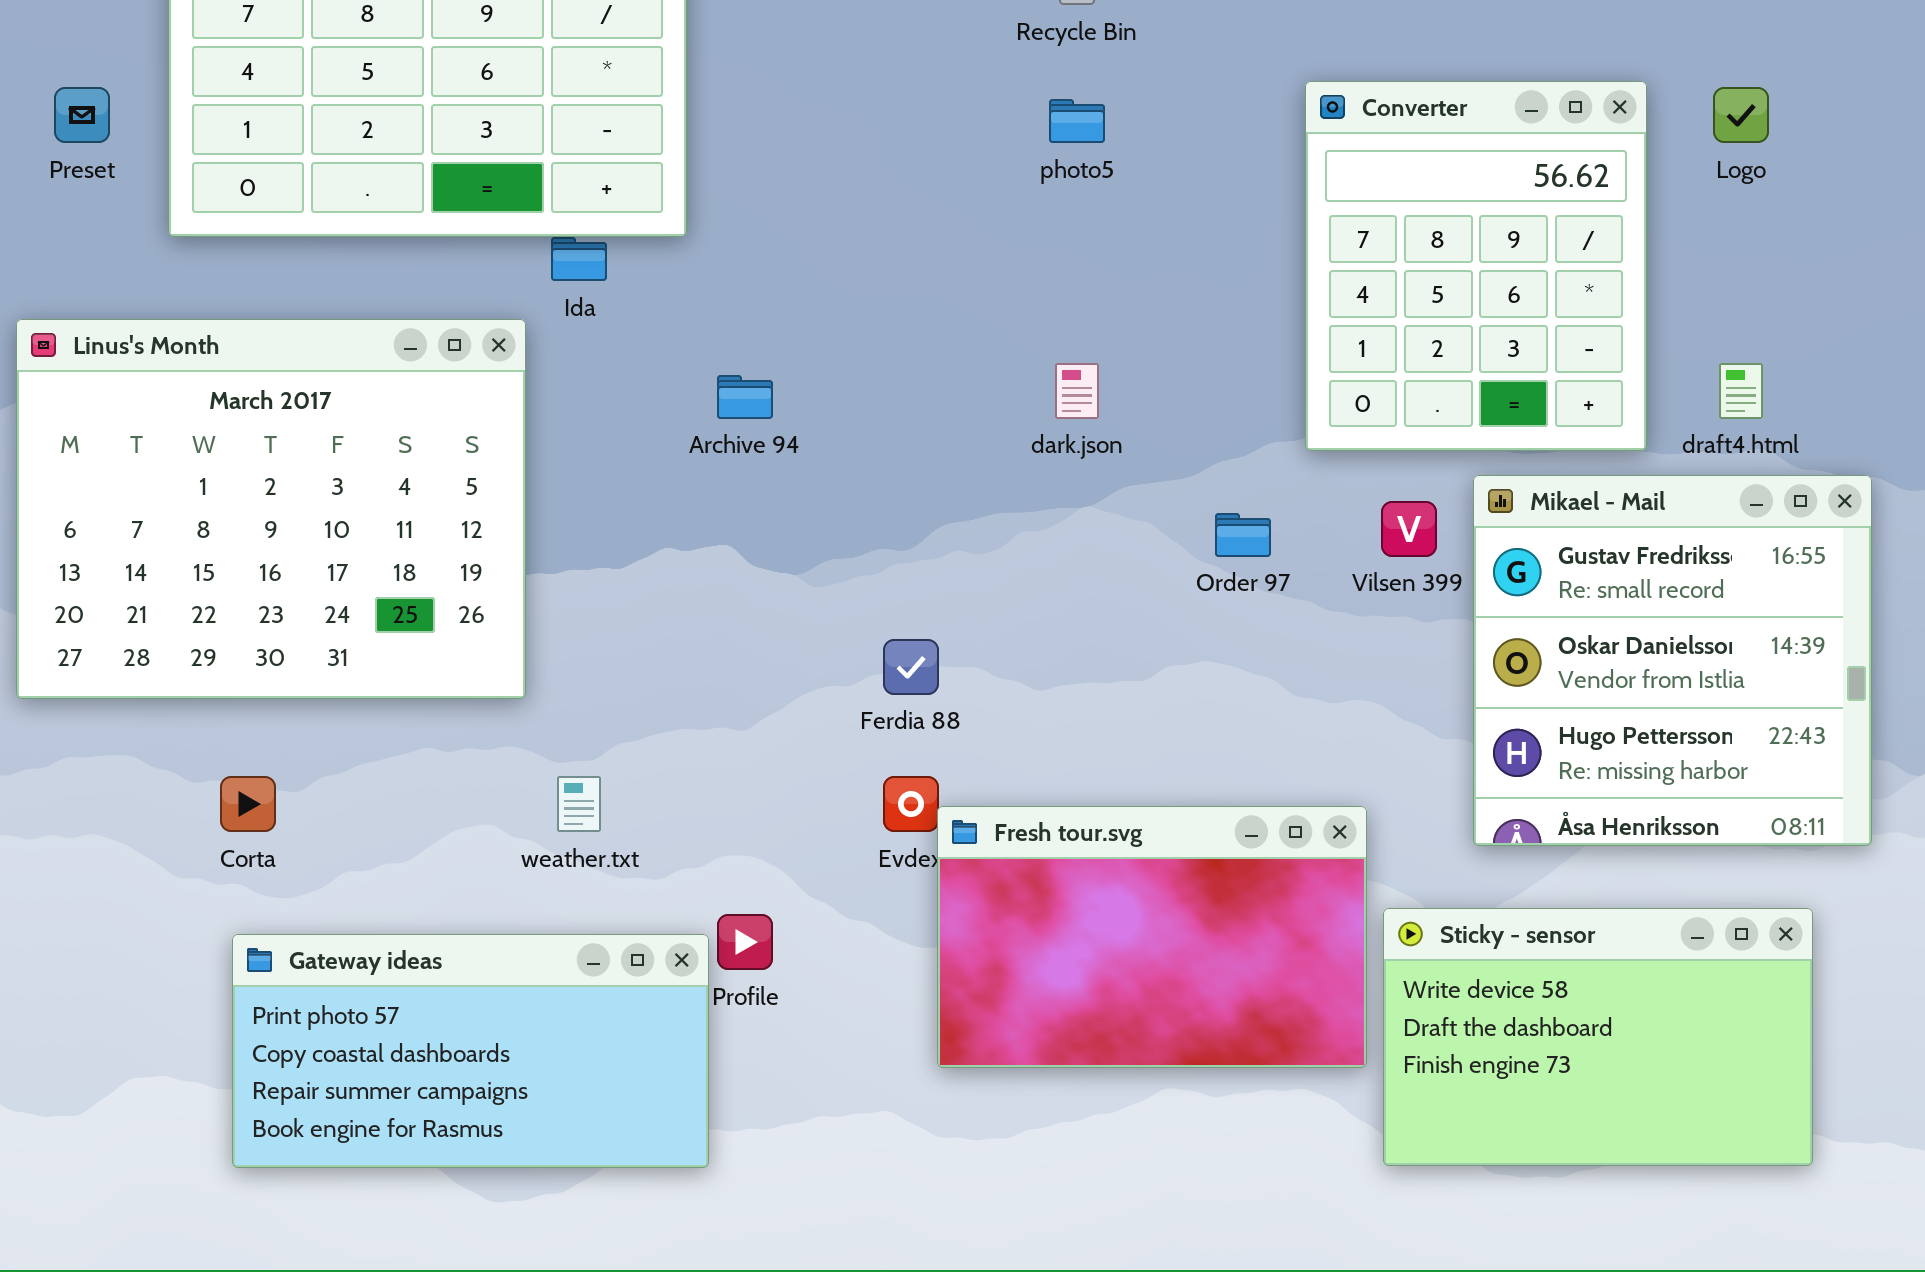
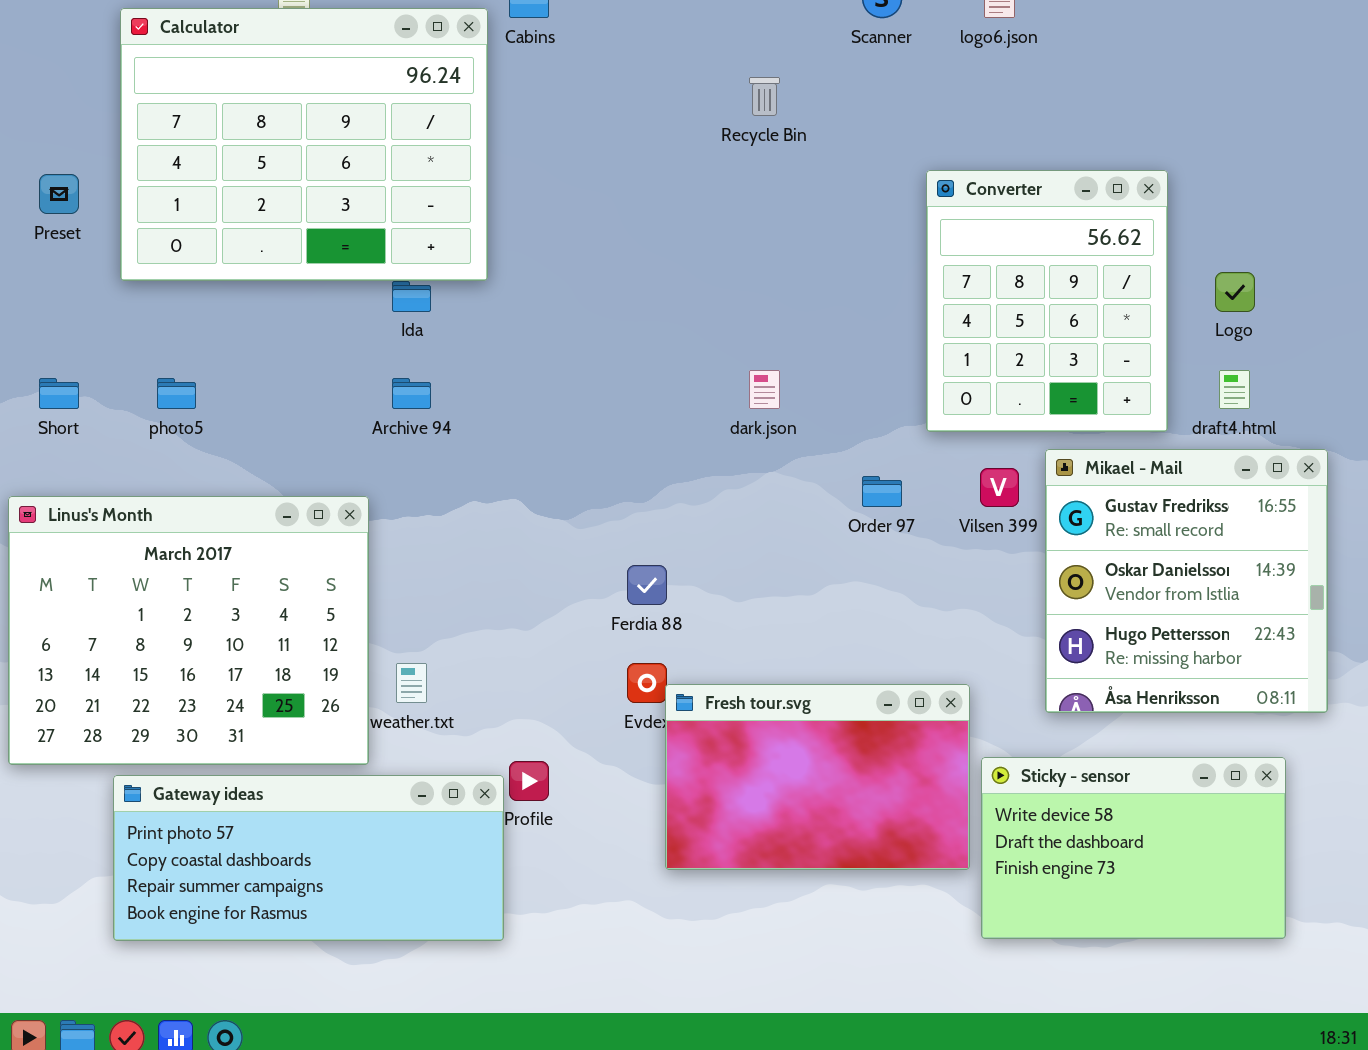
Logo: [1713,87,1769,143] -> [1215,272,1255,312], moved
photo5: [1049,99,1105,143] -> [157,378,196,409], moved
Linus's Month: [16,319,526,699] -> [8,496,369,765], moved
Archive 94: [717,375,773,419] -> [392,378,431,409], moved
Gateway ideas: [232,934,709,1168] -> [113,775,504,941], resized

